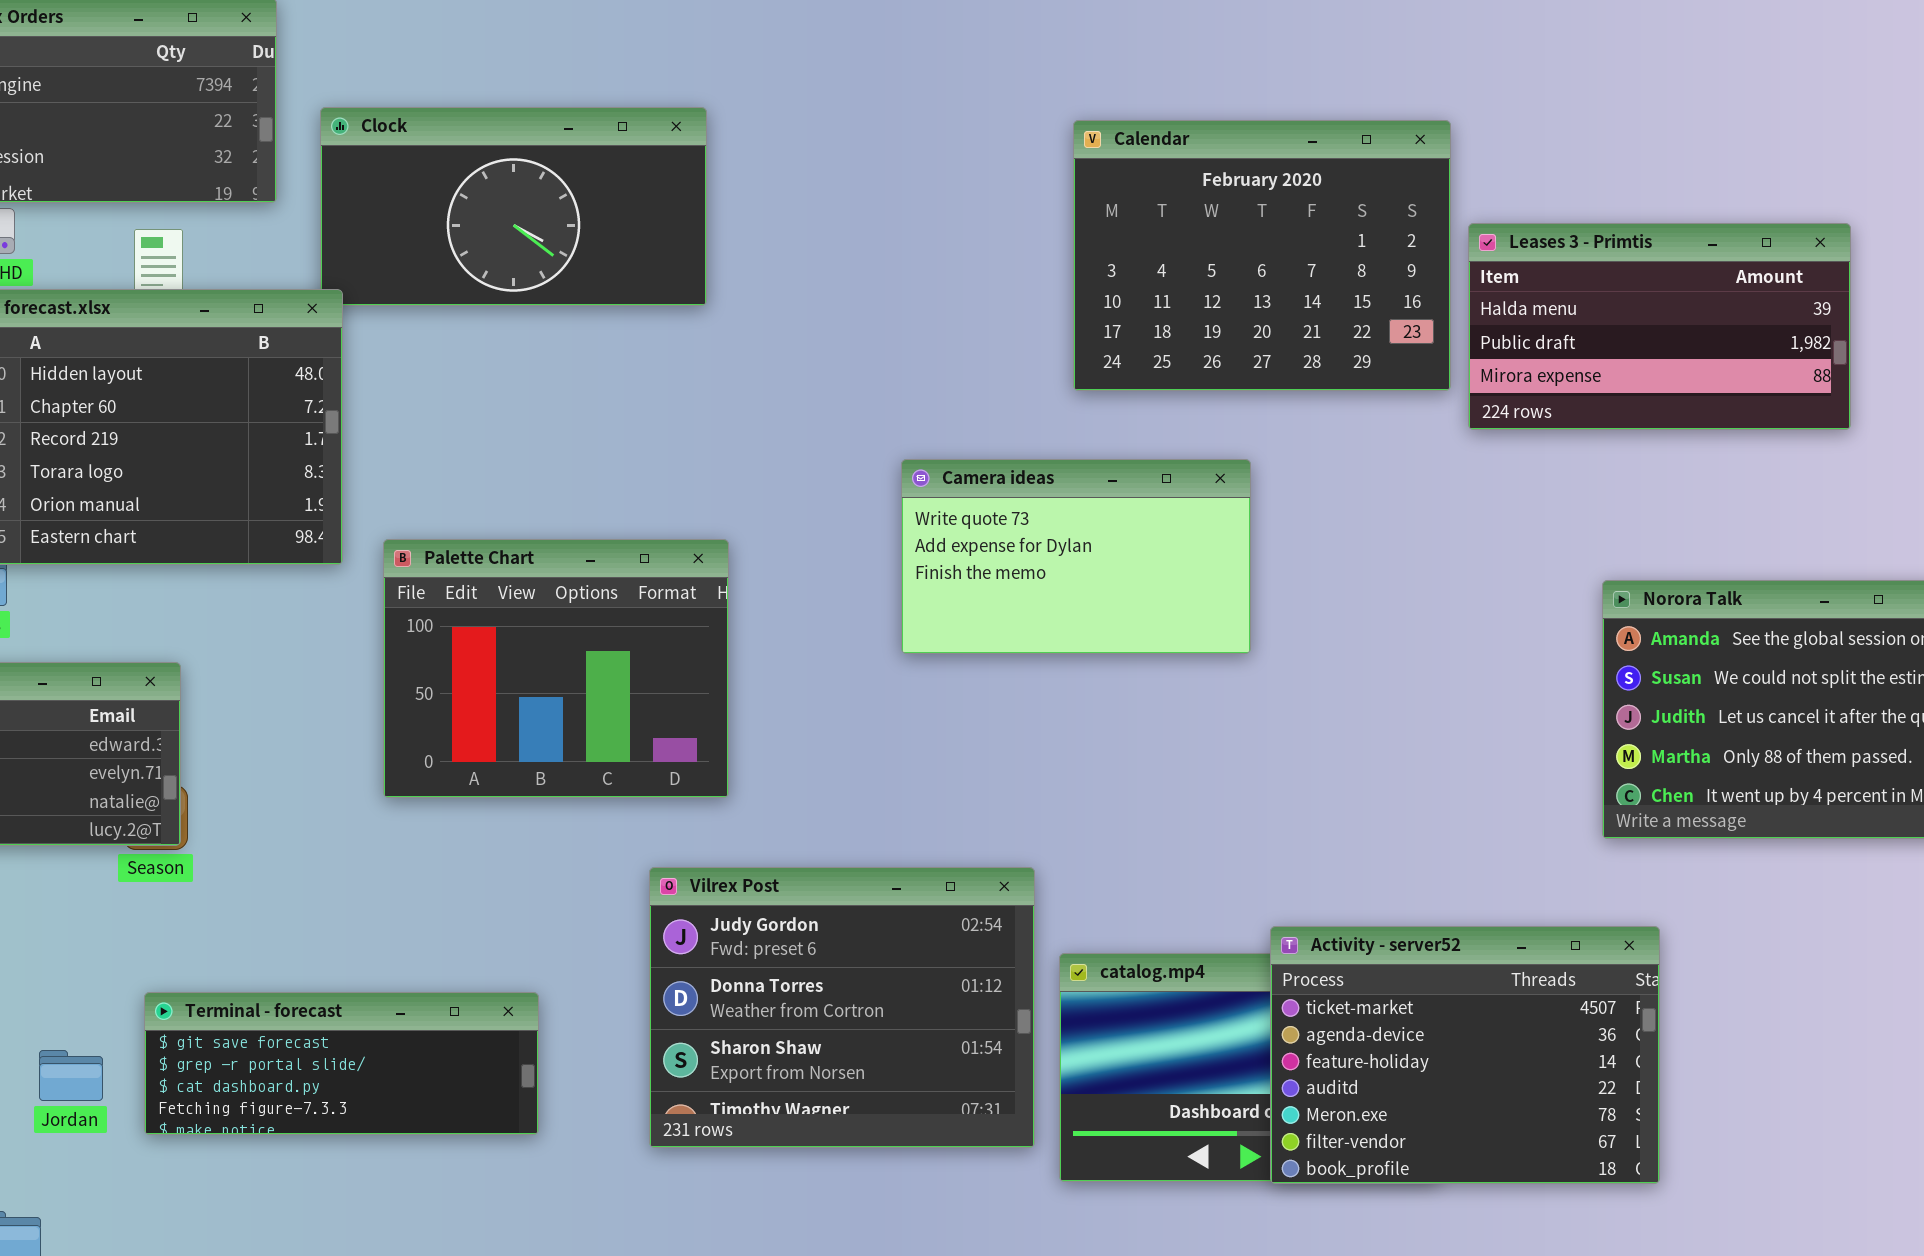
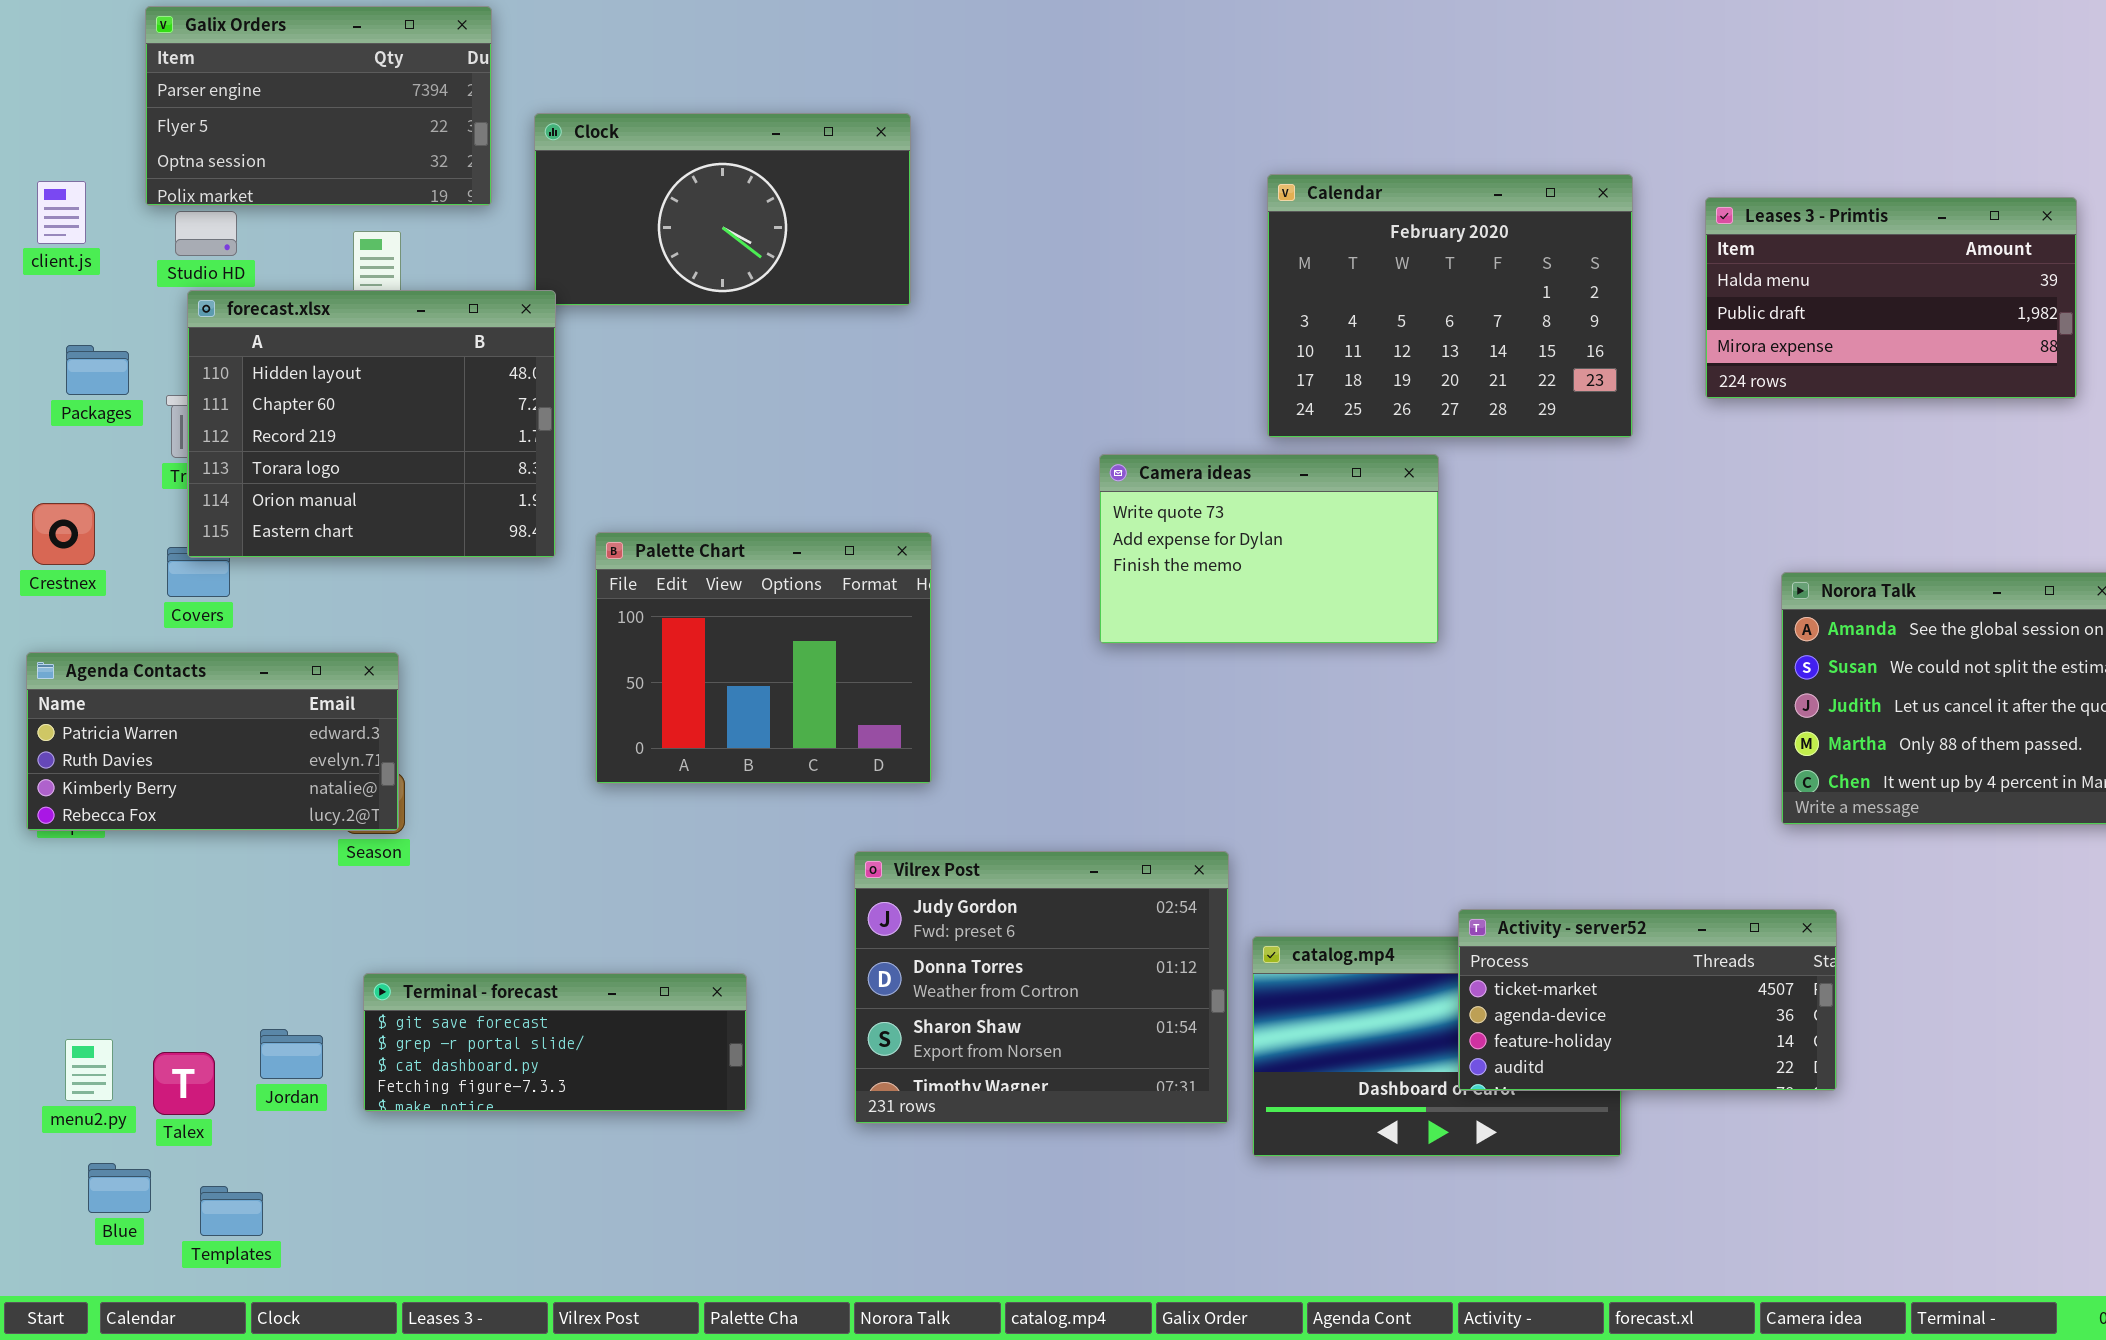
Calendar: [1073,120,1451,391] -> [1267,174,1633,438], moved
Leases 3 - Primtis: [1468,223,1851,430] -> [1705,197,2077,399], moved
Activity - server52: [1270,926,1660,1184] -> [1458,909,1837,1091], resized

